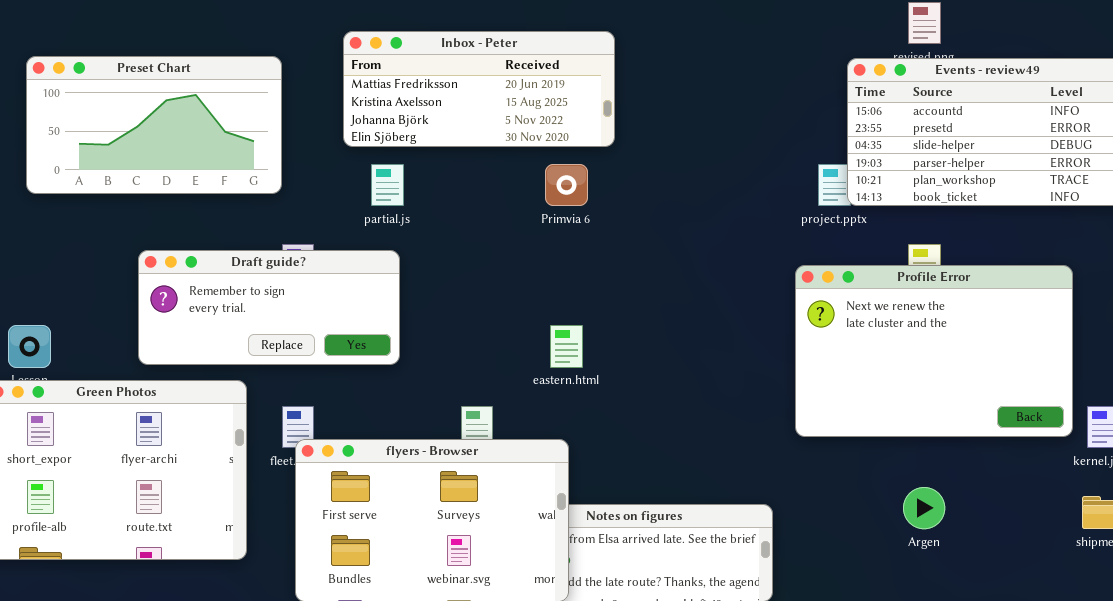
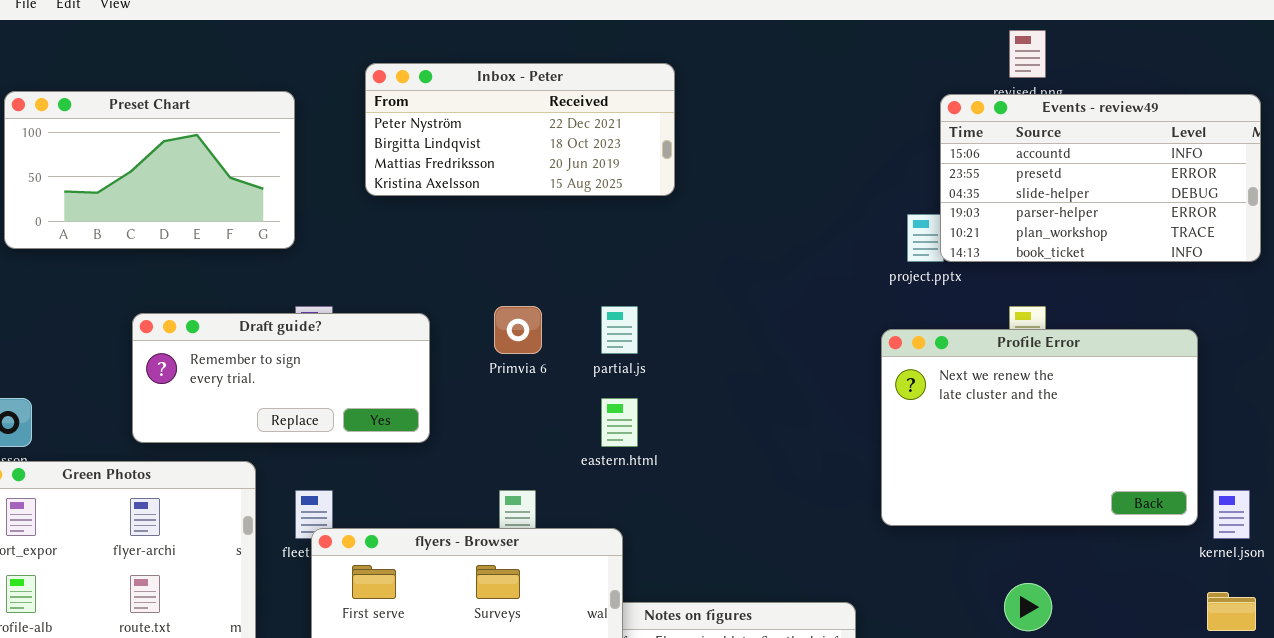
Inbox - Peter: [343,31,615,147] -> [365,63,675,196], scrolled up 2 rows
partial.js: [371,164,404,206] -> [601,306,638,354], moved
Primvia 6: [545,164,588,206] -> [494,306,542,354], moved

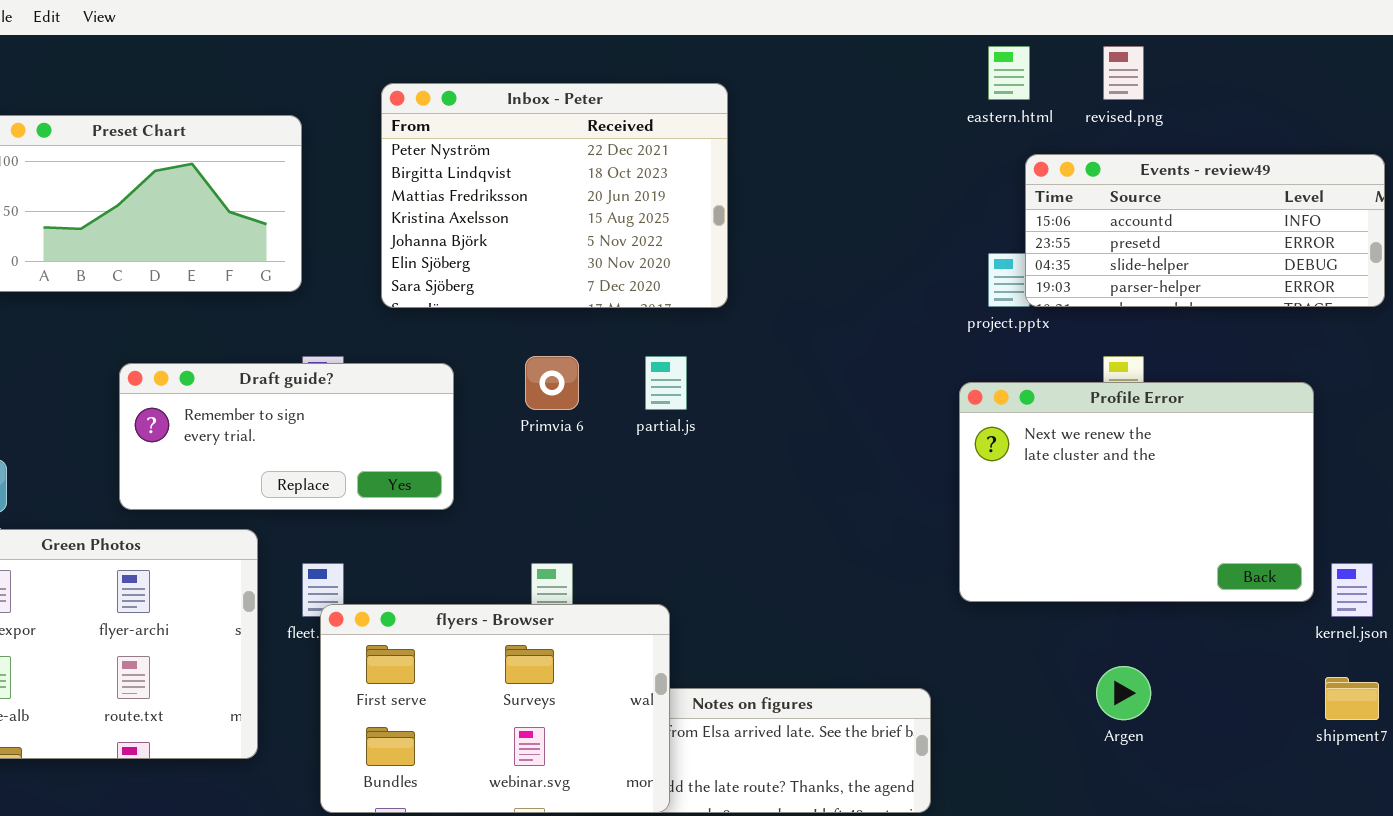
Inbox - Peter: [365,63,675,196] -> [381,83,728,308], resized
Events - review49: [940,94,1261,262] -> [1025,154,1385,307], resized
eastern.html: [601,398,638,447] -> [988,46,1030,100], moved

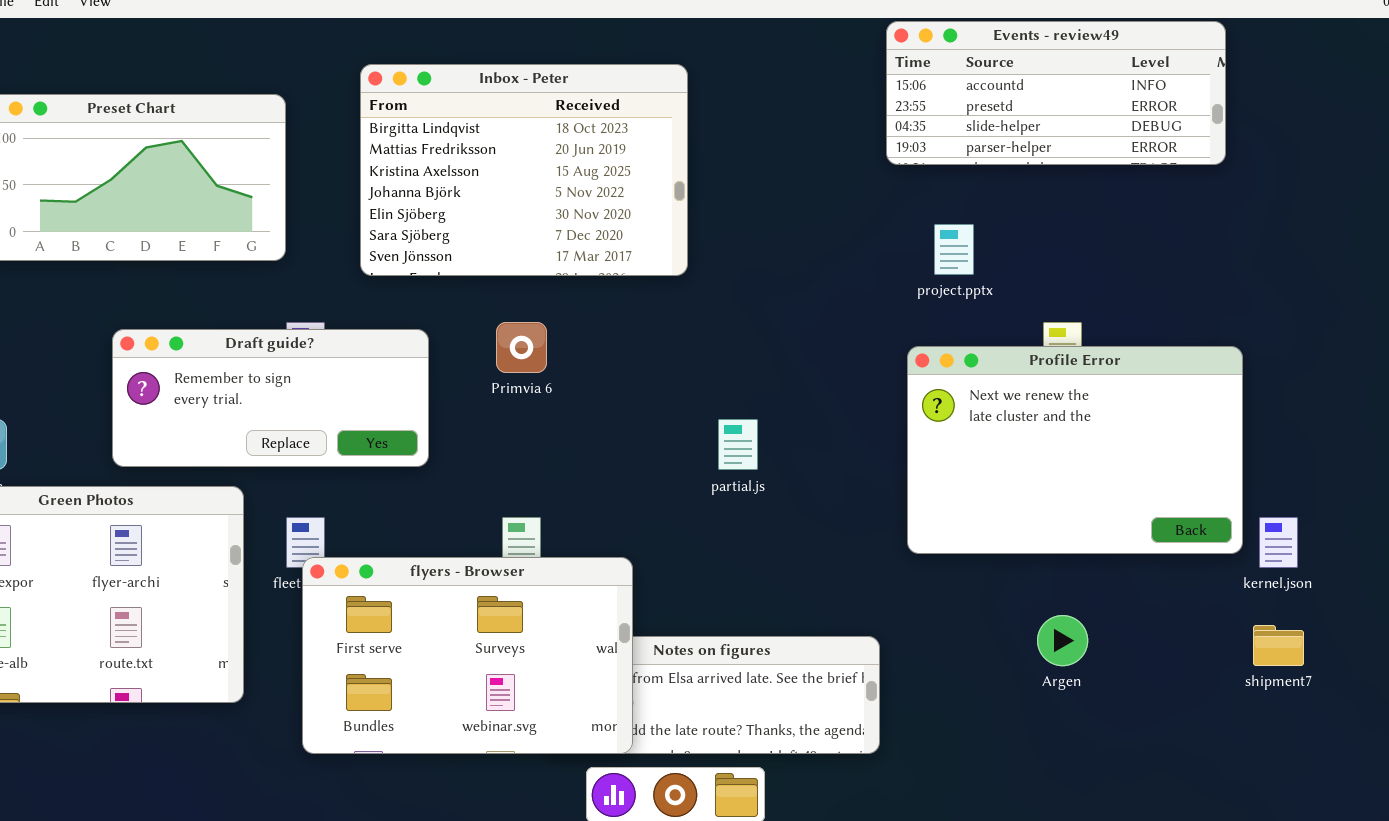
Inbox - Peter: [381,83,728,308] -> [360,64,688,276], scrolled down 1 row
Events - review49: [1025,154,1385,307] -> [886,21,1226,165], moved
partial.js: [645,356,687,410] -> [718,419,758,470], moved

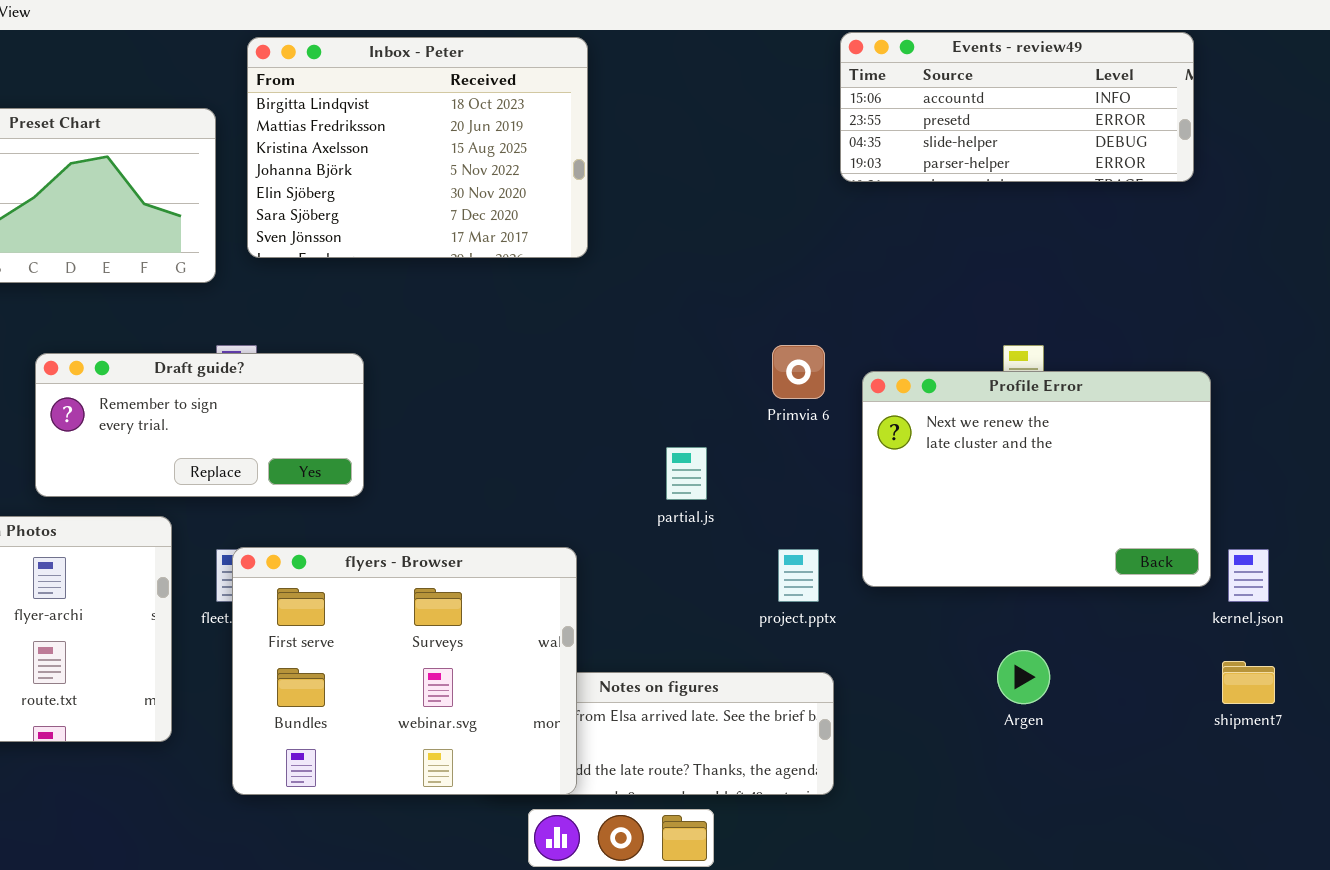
Inbox - Peter: [360,64,688,276] -> [247,37,588,258], moved
project.pptx: [934,224,974,275] -> [778,549,819,602], moved
Primvia 6: [496,322,547,373] -> [772,345,825,399], moved
flyers - Browser: [302,557,633,754] -> [232,547,577,795], resized

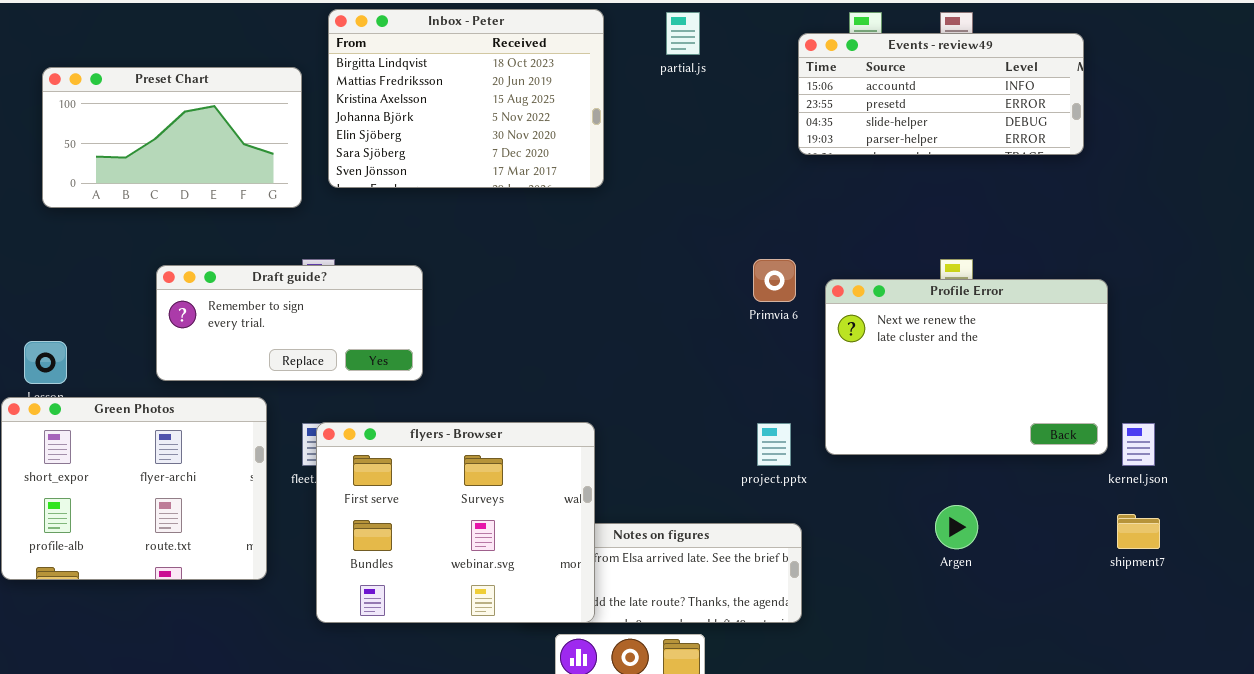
Events - review49: [840,32,1194,182] -> [798,33,1084,155], moved
partial.js: [666,447,707,500] -> [666,12,700,55], moved

